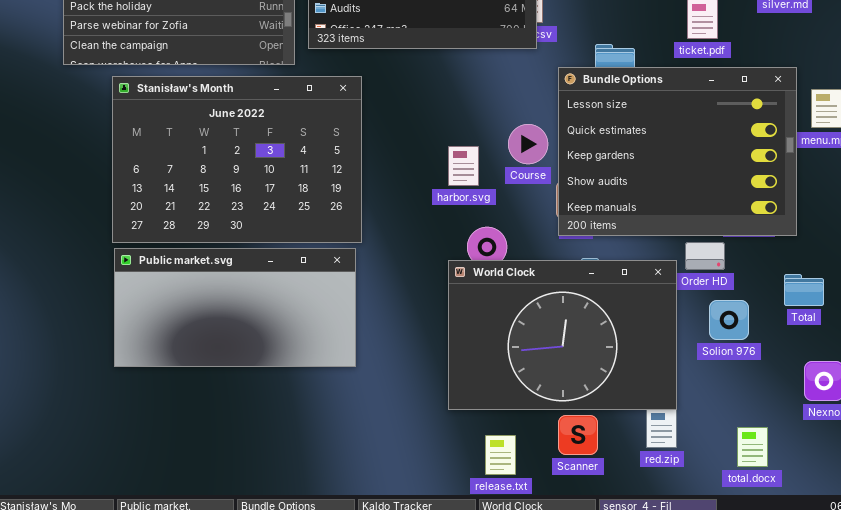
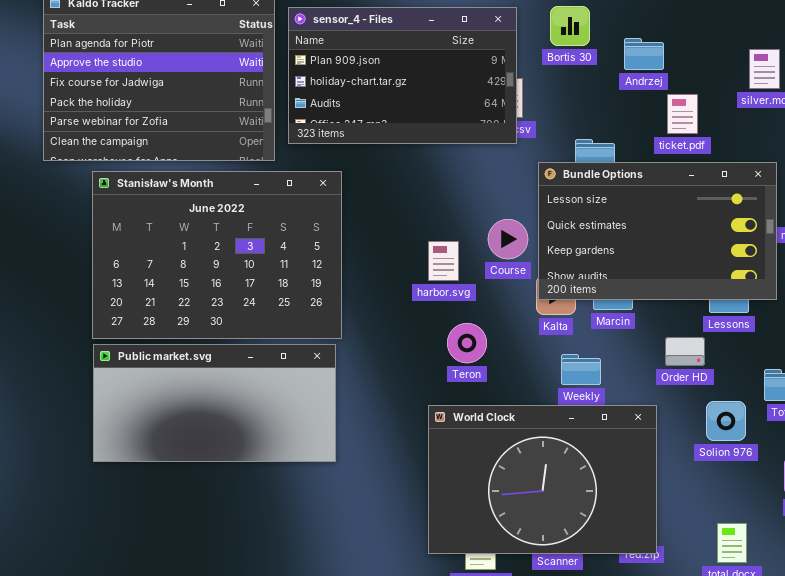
Bundle Options: [558,67,797,236] -> [538,162,777,300], resized
World Clock: [448,260,677,410] -> [428,405,657,554], moved
Solion 976: [709,300,749,340] -> [706,401,746,441], moved

